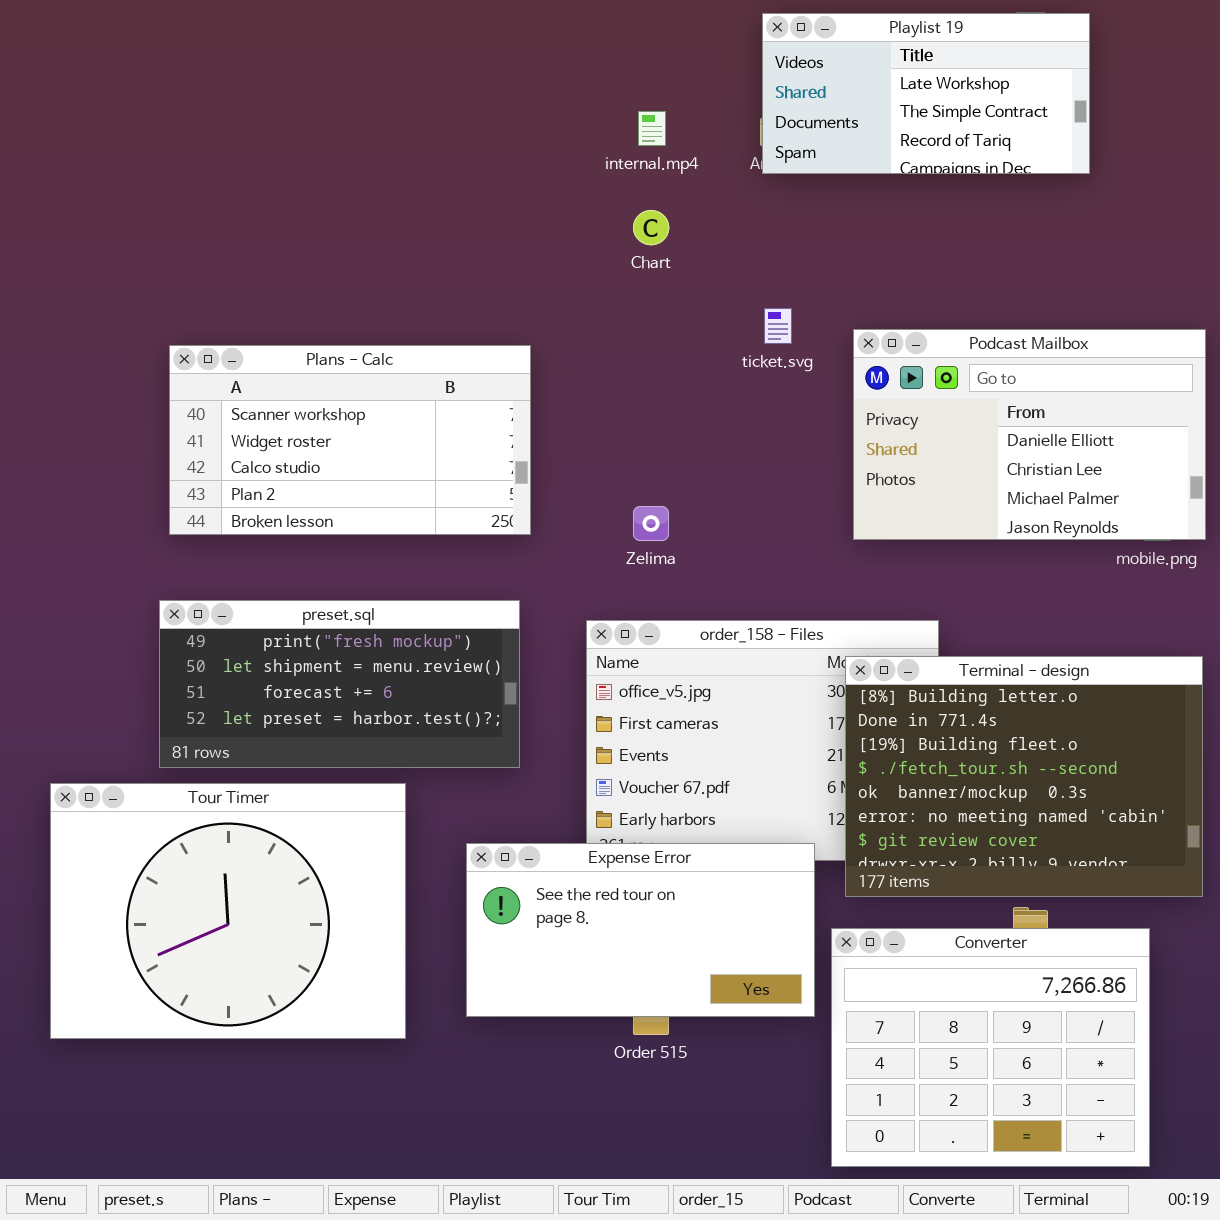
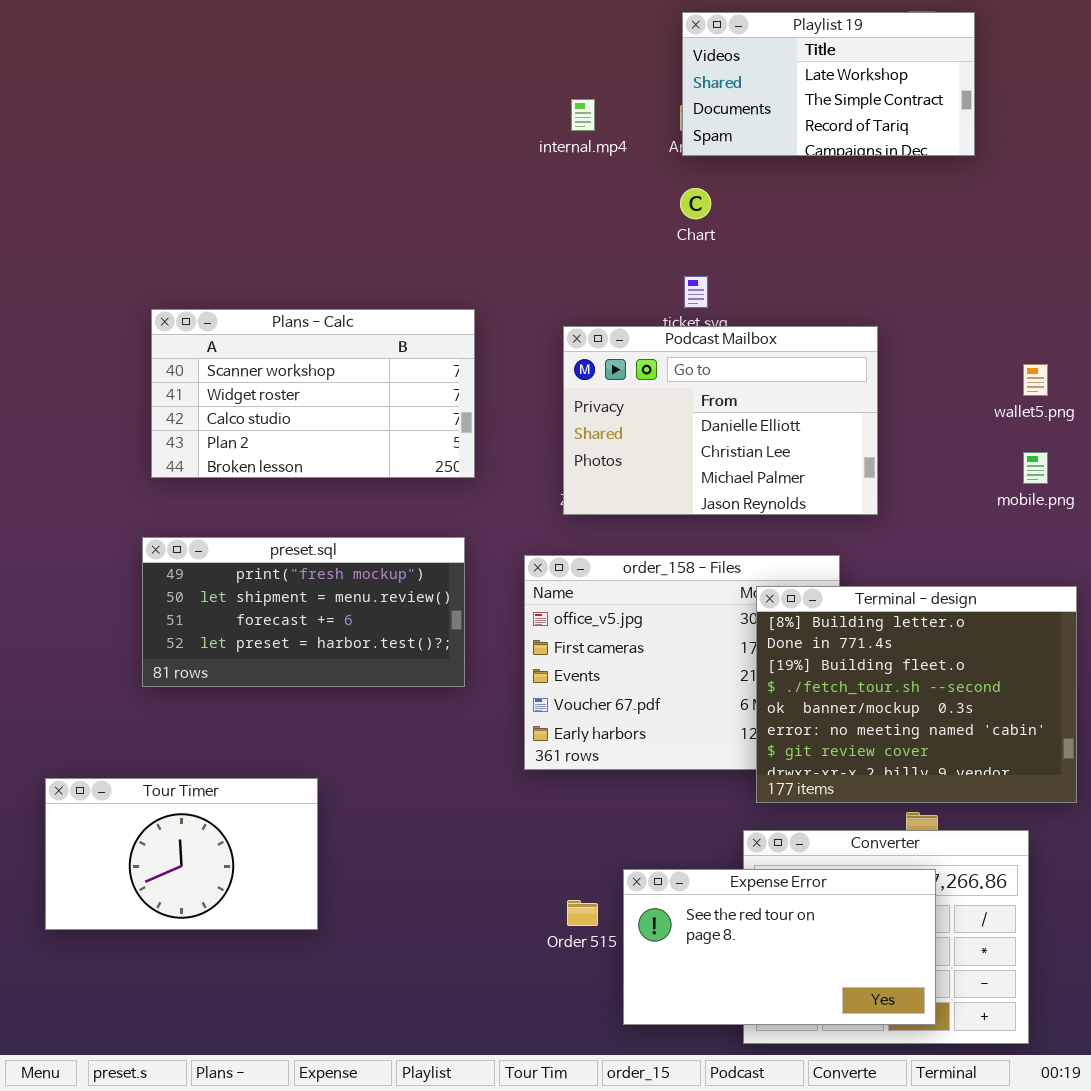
Chart: [633,210,669,245] -> [680,188,711,219], moved
Podcast Mailbox: [853,329,1206,540] -> [563,326,878,515], moved
Tour Timer: [50,783,406,1039] -> [45,778,318,930], resized
Expense Error: [466,843,815,1017] -> [623,869,936,1025], moved

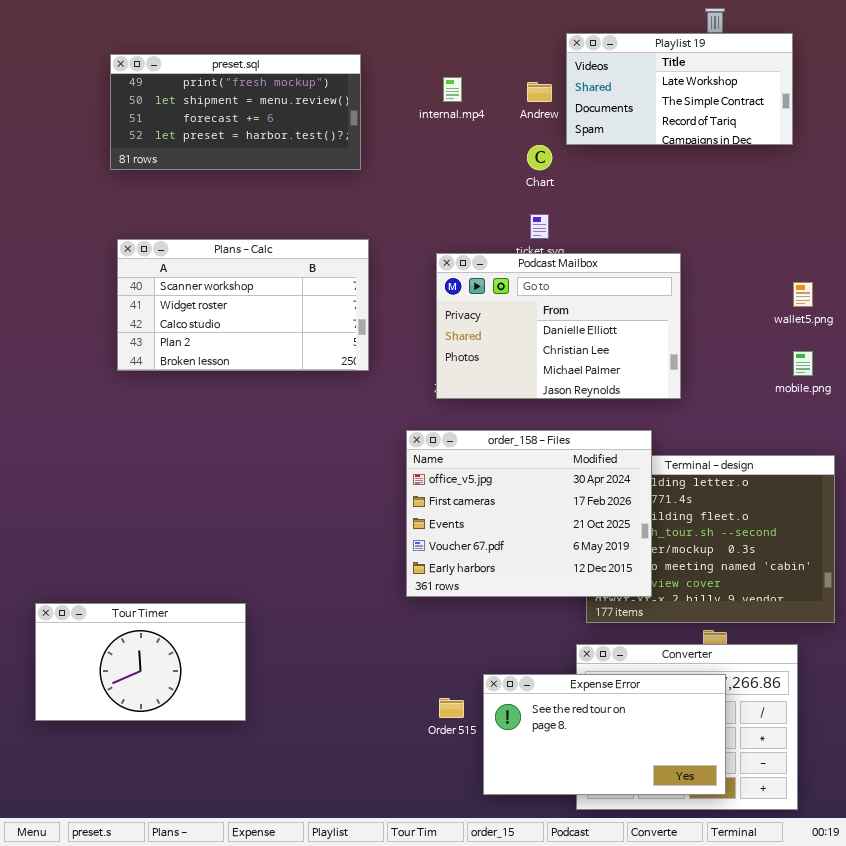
Playlist 19: [682,12,975,156] -> [566,33,793,145], moved
preset.sql: [142,537,465,687] -> [110,54,361,170], moved
order_158 - Files: [524,555,840,770] -> [406,430,652,597], raised

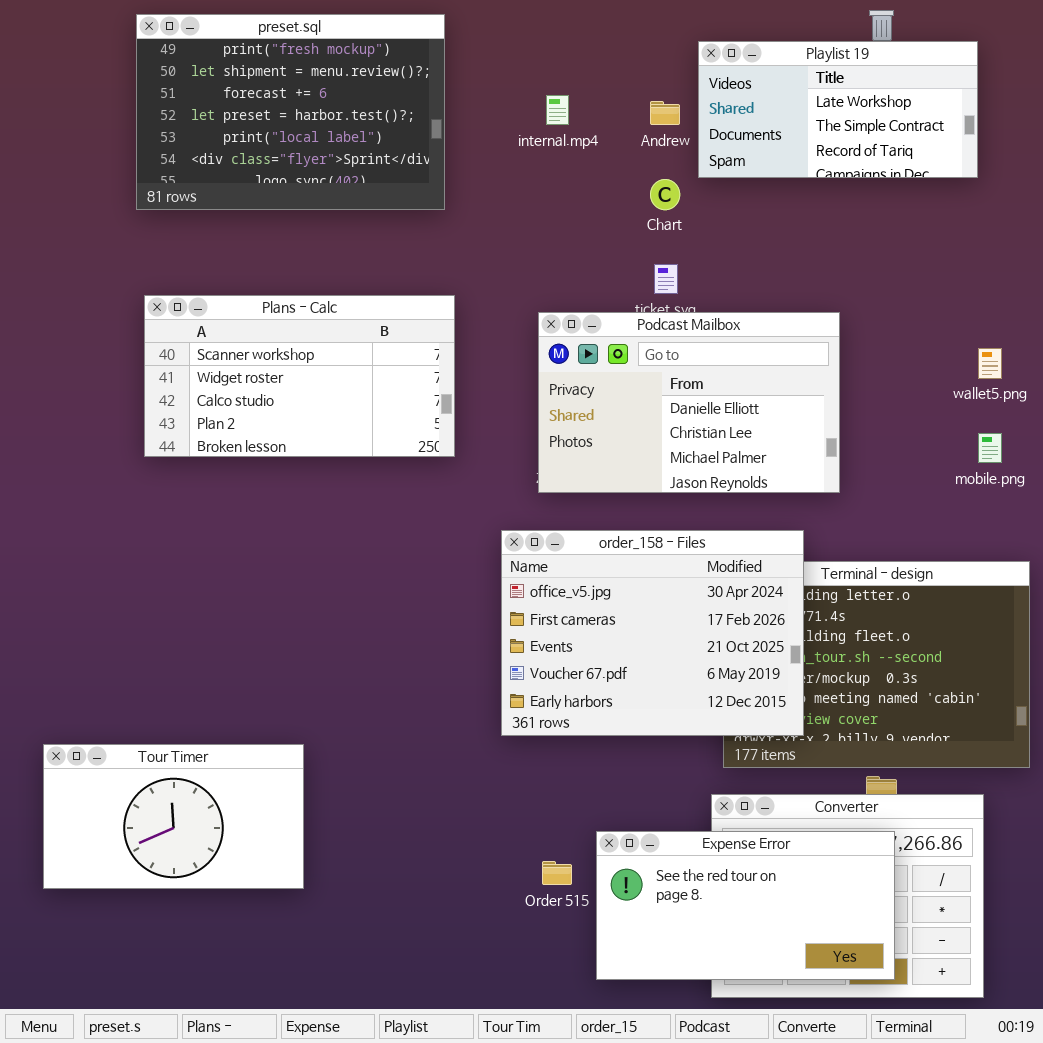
preset.sql: [110,54,361,170] -> [136,14,445,210], resized

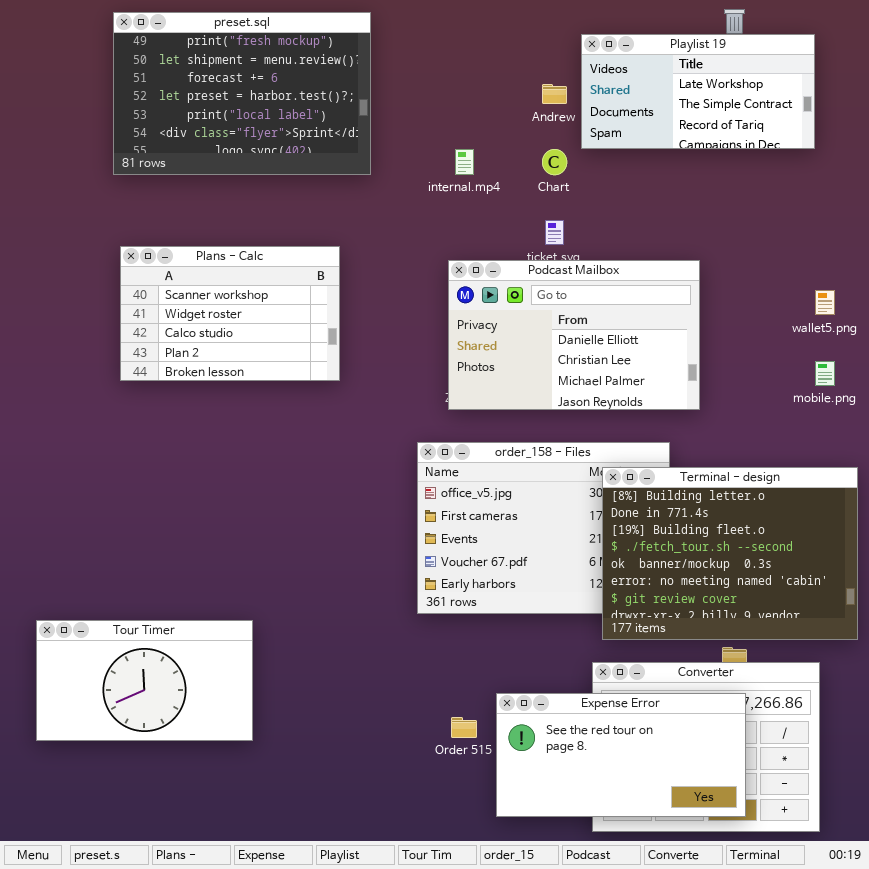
internal.mp4: [546,95,569,125] -> [455,149,474,175], moved
Plans - Calc: [144,295,455,457] -> [120,246,340,381], resized
Terminal - design: [723,561,1030,768] -> [602,467,858,640], raised

